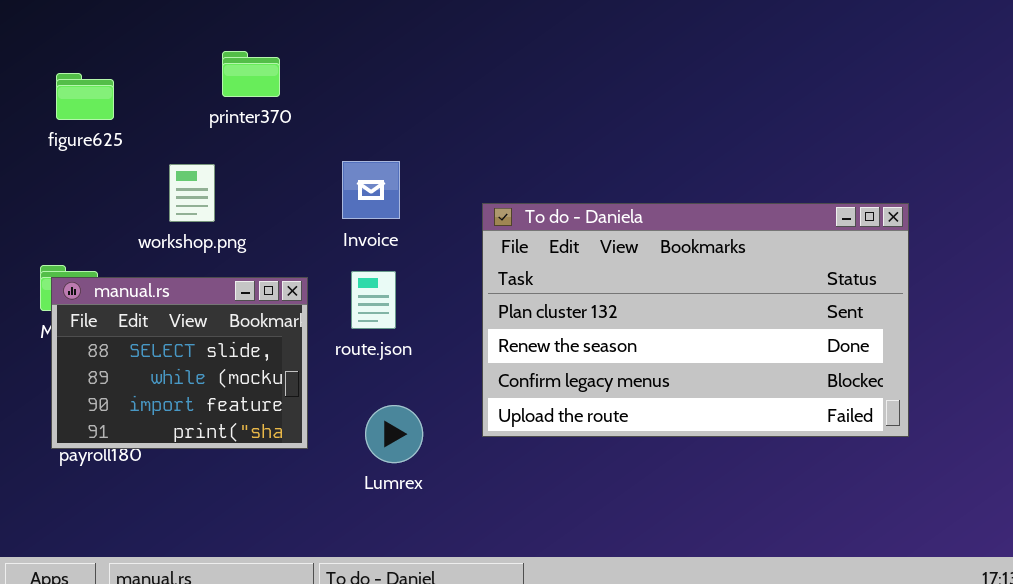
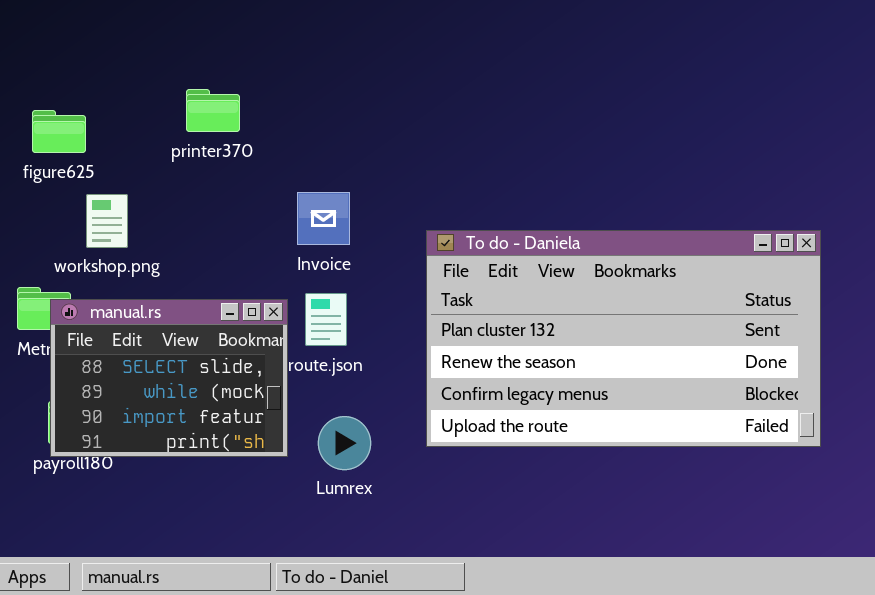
workshop.png: [169,164,215,222] -> [86,194,128,248], moved
manual.rs: [51,277,308,449] -> [50,299,288,457], moved

